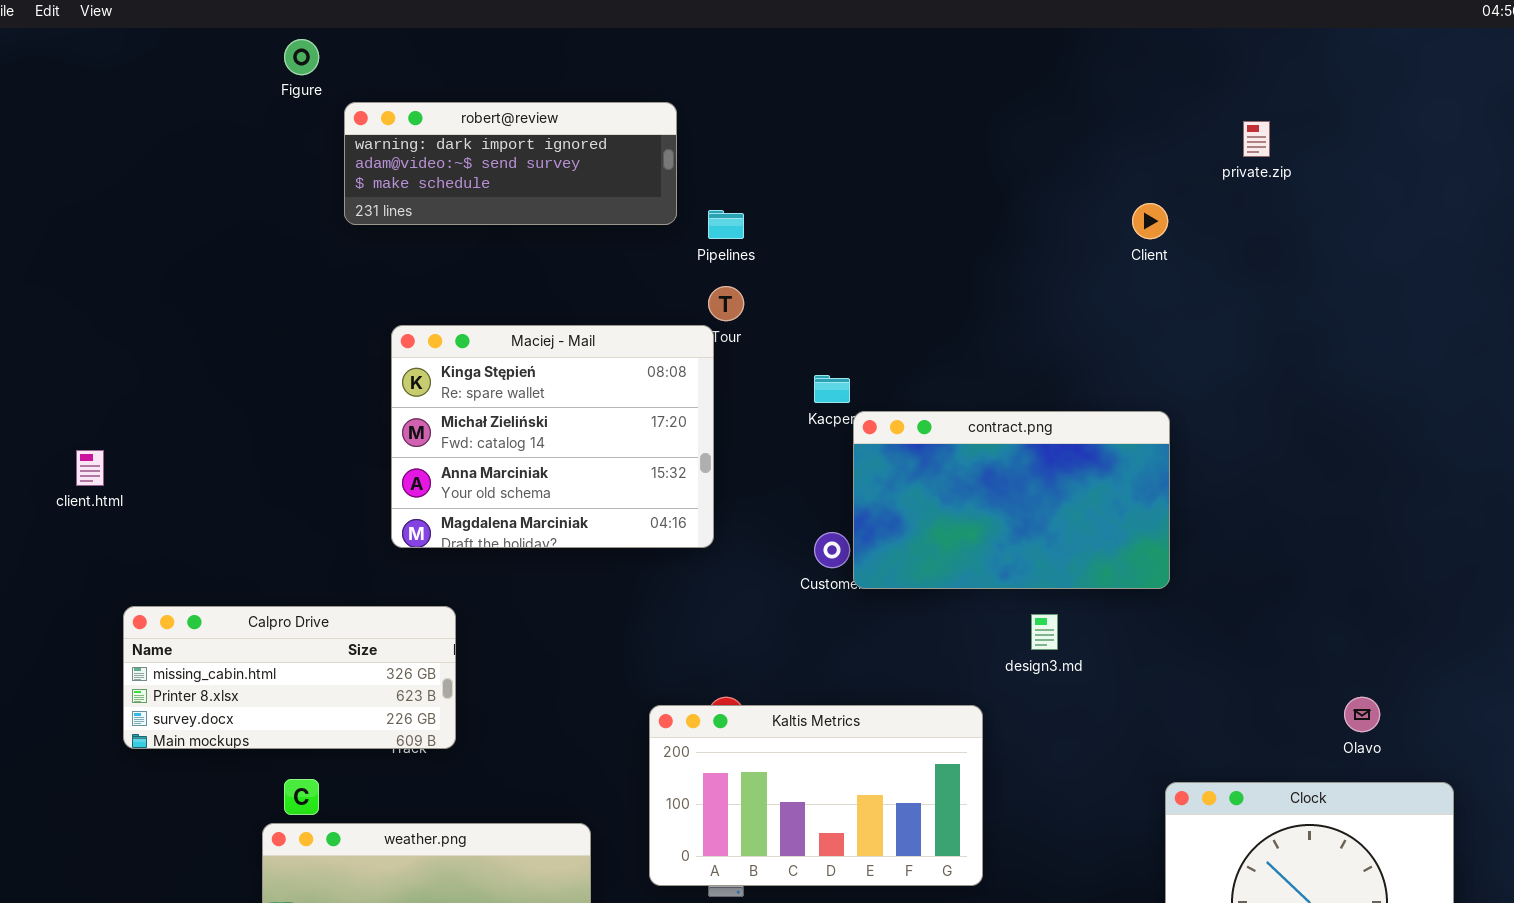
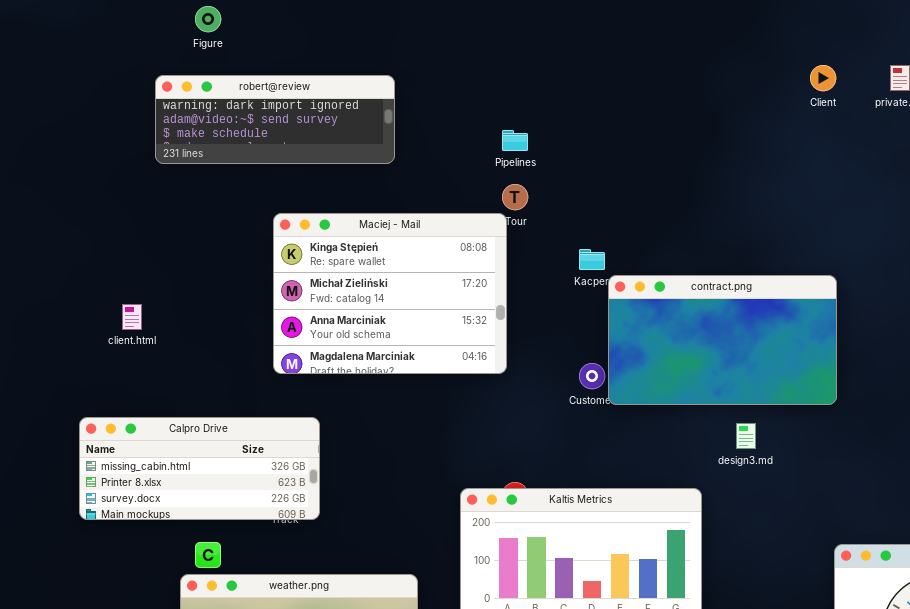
robert@review: [344,102,677,225] -> [155,75,395,164], moved
Client: [1132,203,1168,239] -> [810,65,836,91], moved
client.html: [76,450,104,486] -> [122,304,142,330], moved

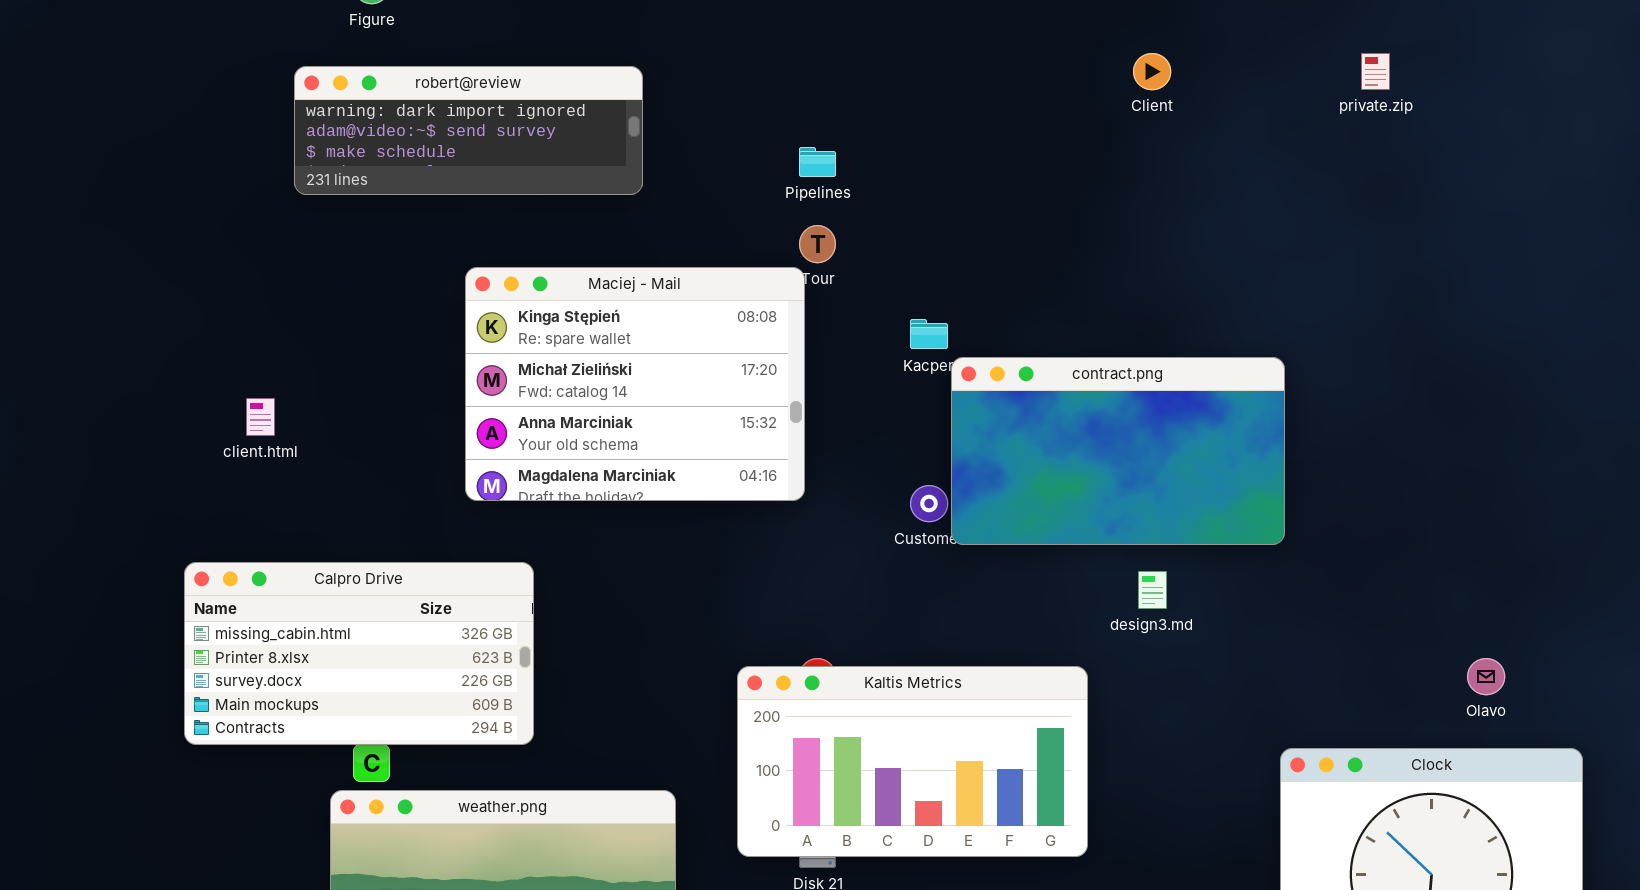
Client: [810,65,836,91] -> [1133,53,1171,90], moved
Calpro Drive: [79,417,320,520] -> [184,562,534,745], resized

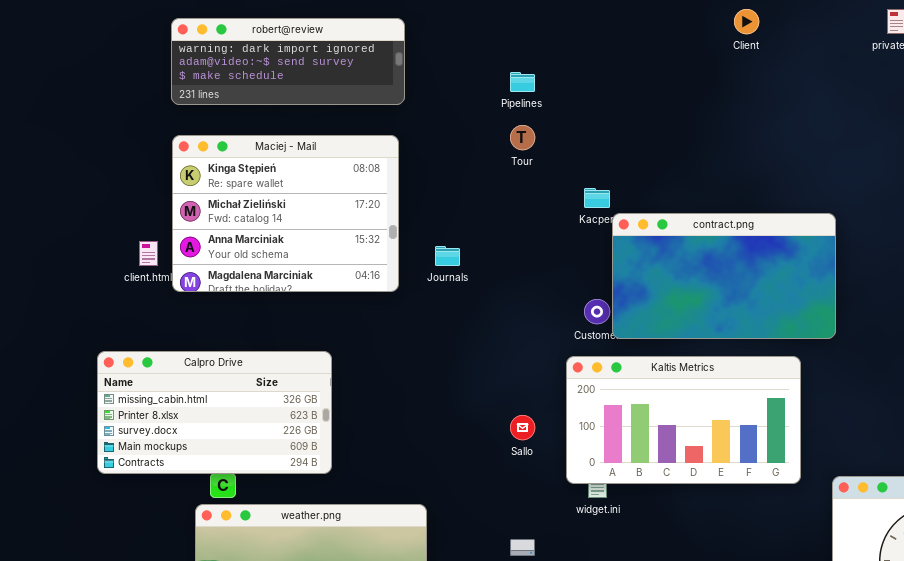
Maciej - Mail: [465,267,805,501] -> [172,135,399,292], moved
Kaltis Metrics: [737,666,1088,857] -> [566,356,801,484], moved

